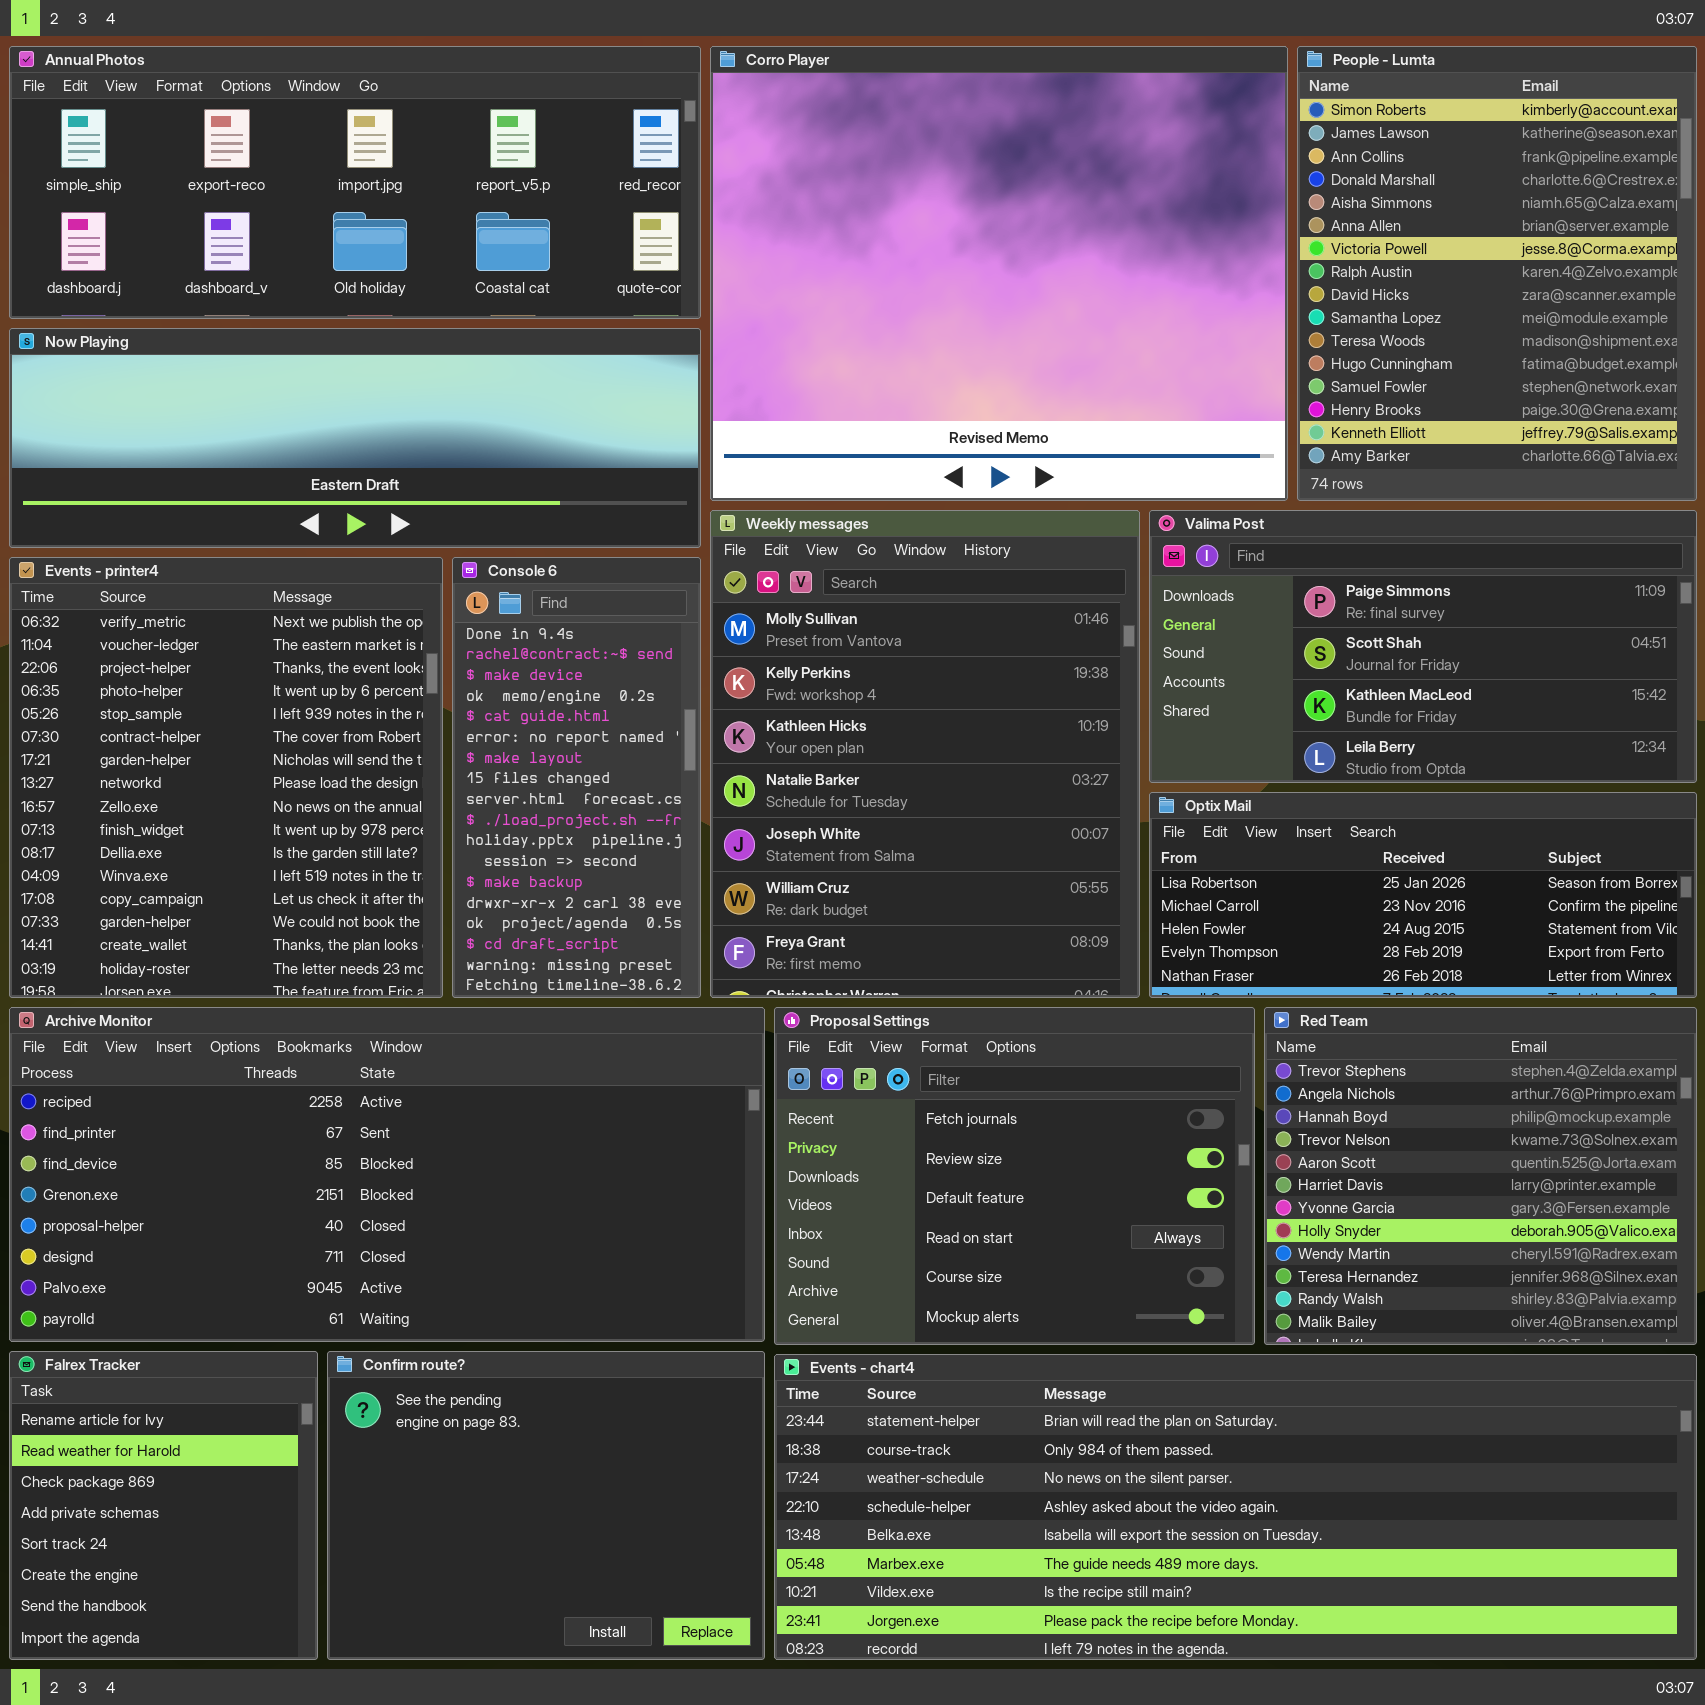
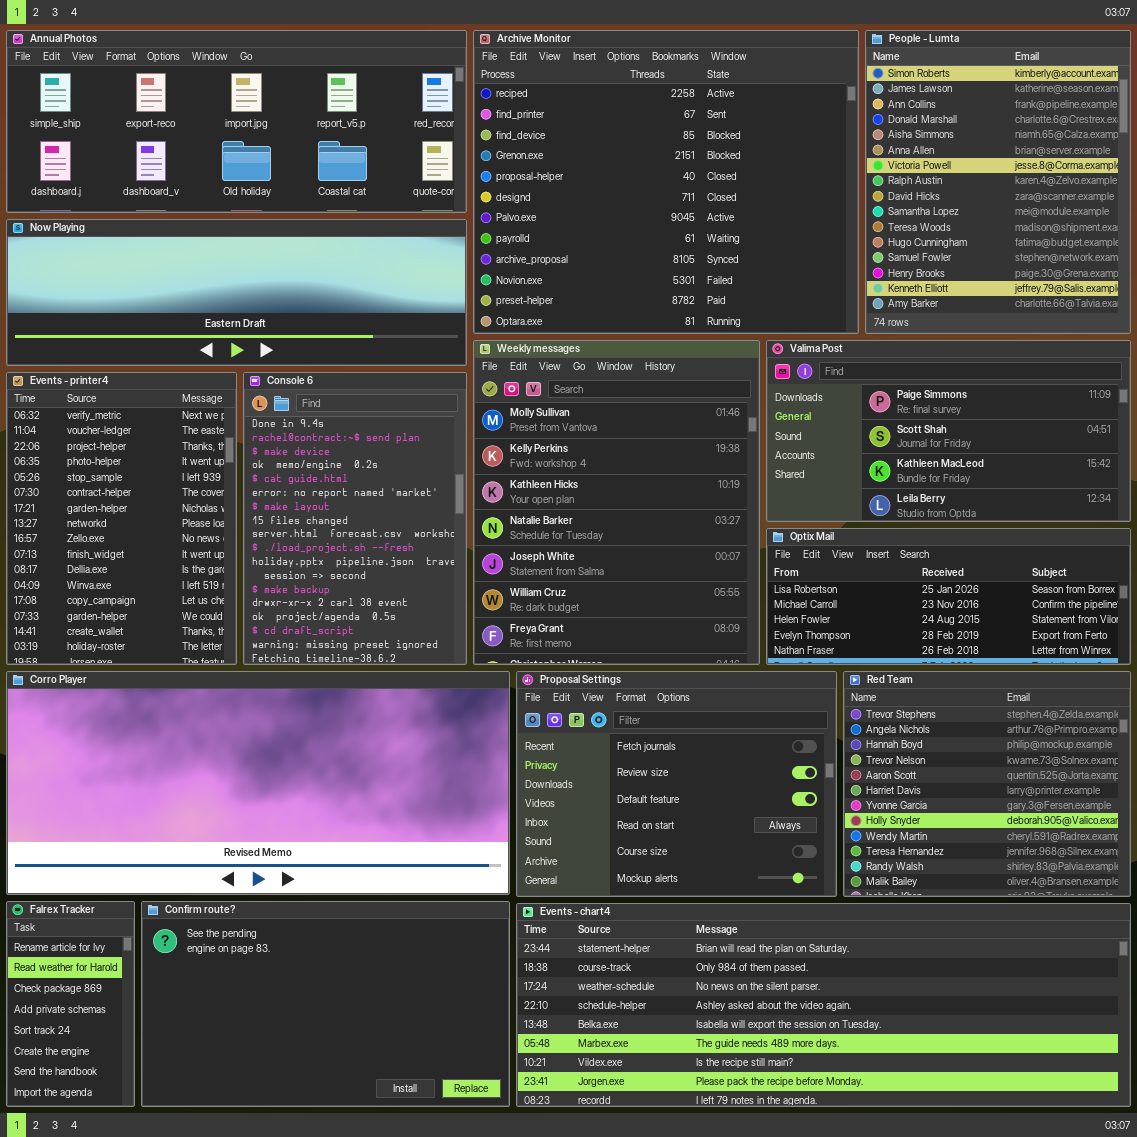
Corro Player: [710,46,1288,501] -> [6,671,510,895], moved, resized
Events - printer4: [9,557,443,998] -> [6,372,237,665], resized
Console 6: [452,557,701,998] -> [243,372,467,665], resized
Archive Monitor: [9,1007,765,1342] -> [473,30,859,334], moved, resized
Falrex Tracker: [9,1351,318,1660] -> [6,901,135,1107], resized
Confirm route?: [327,1351,765,1660] -> [141,901,510,1107], resized

